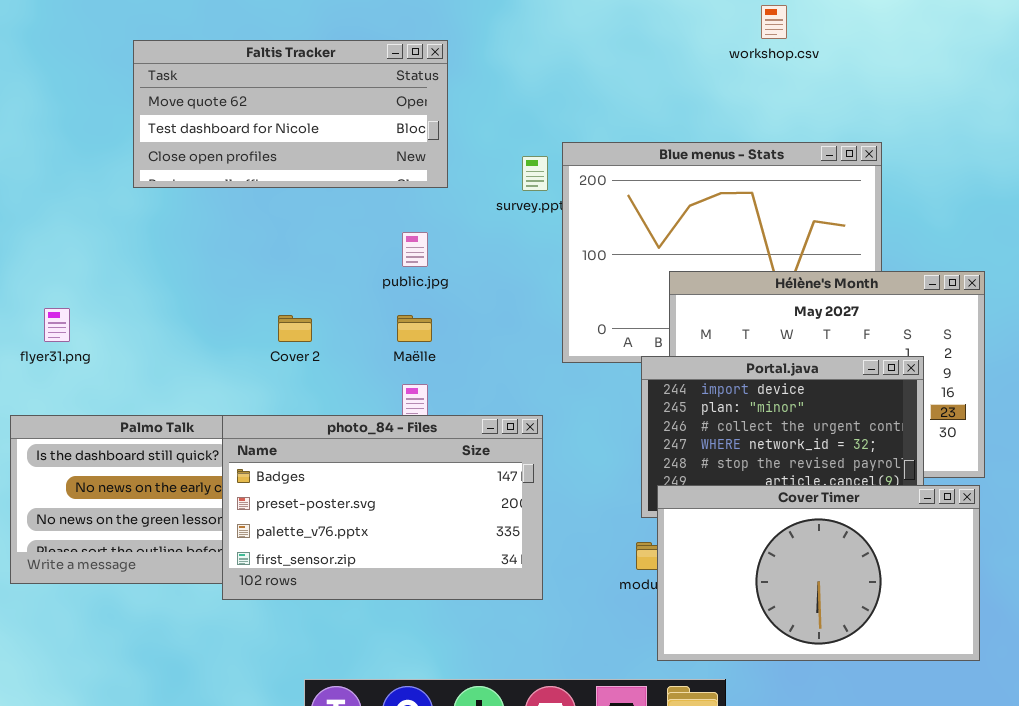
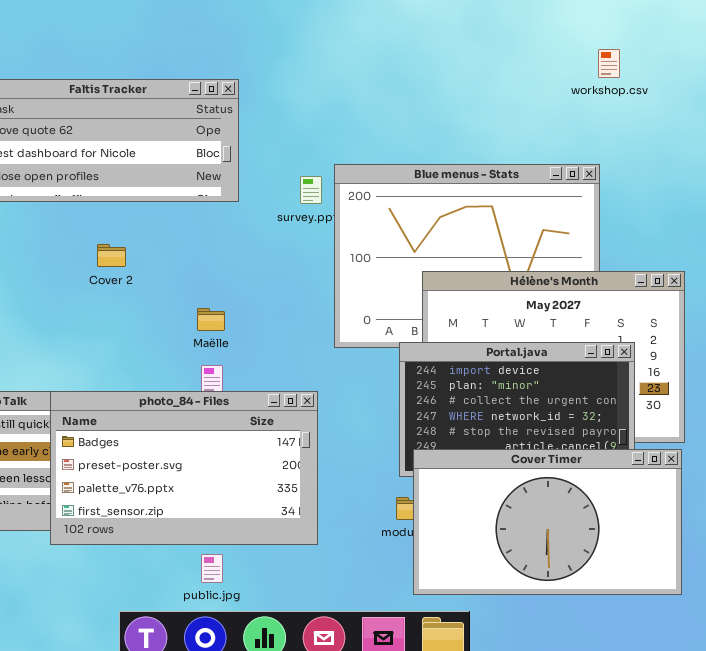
workshop.csv: [761,5,787,39] -> [598,49,620,78], moved
public.jpg: [402,232,428,267] -> [201,554,223,583], moved
Cover 2: [278,315,312,342] -> [97,244,126,267], moved

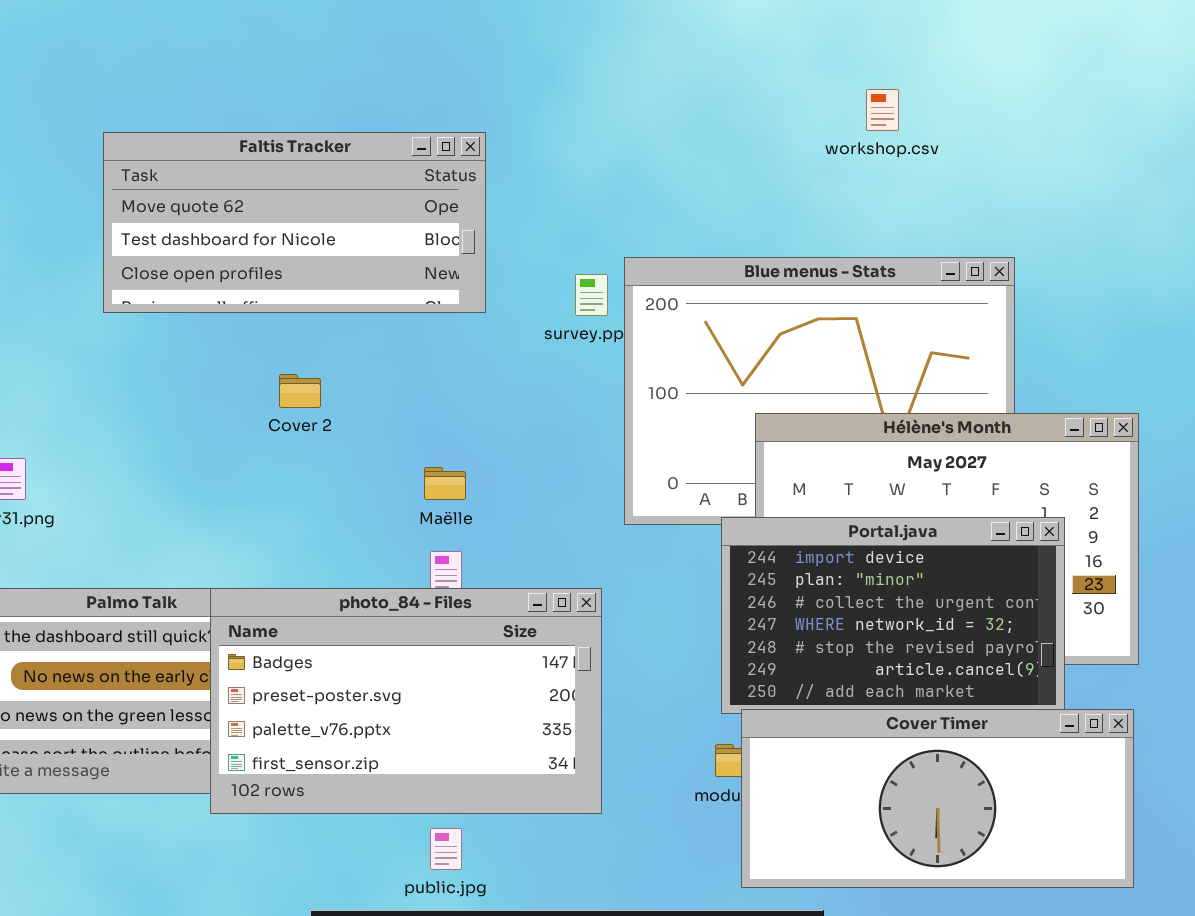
workshop.csv: [598,49,620,78] -> [866,89,899,131], moved
Cover Timer: [413,449,682,595] -> [741,709,1134,888], resized

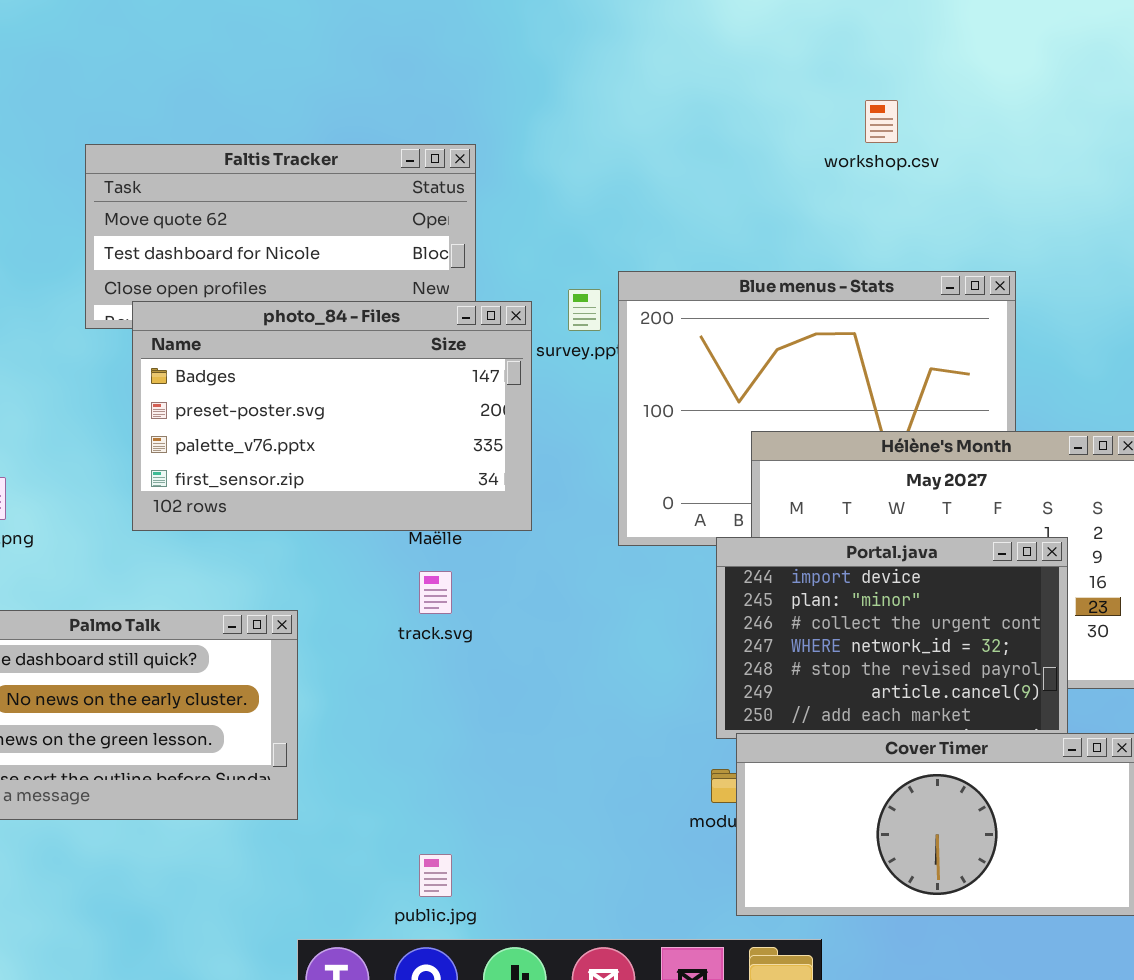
photo_84 - Files: [210,588,602,814] -> [132,301,532,531], moved

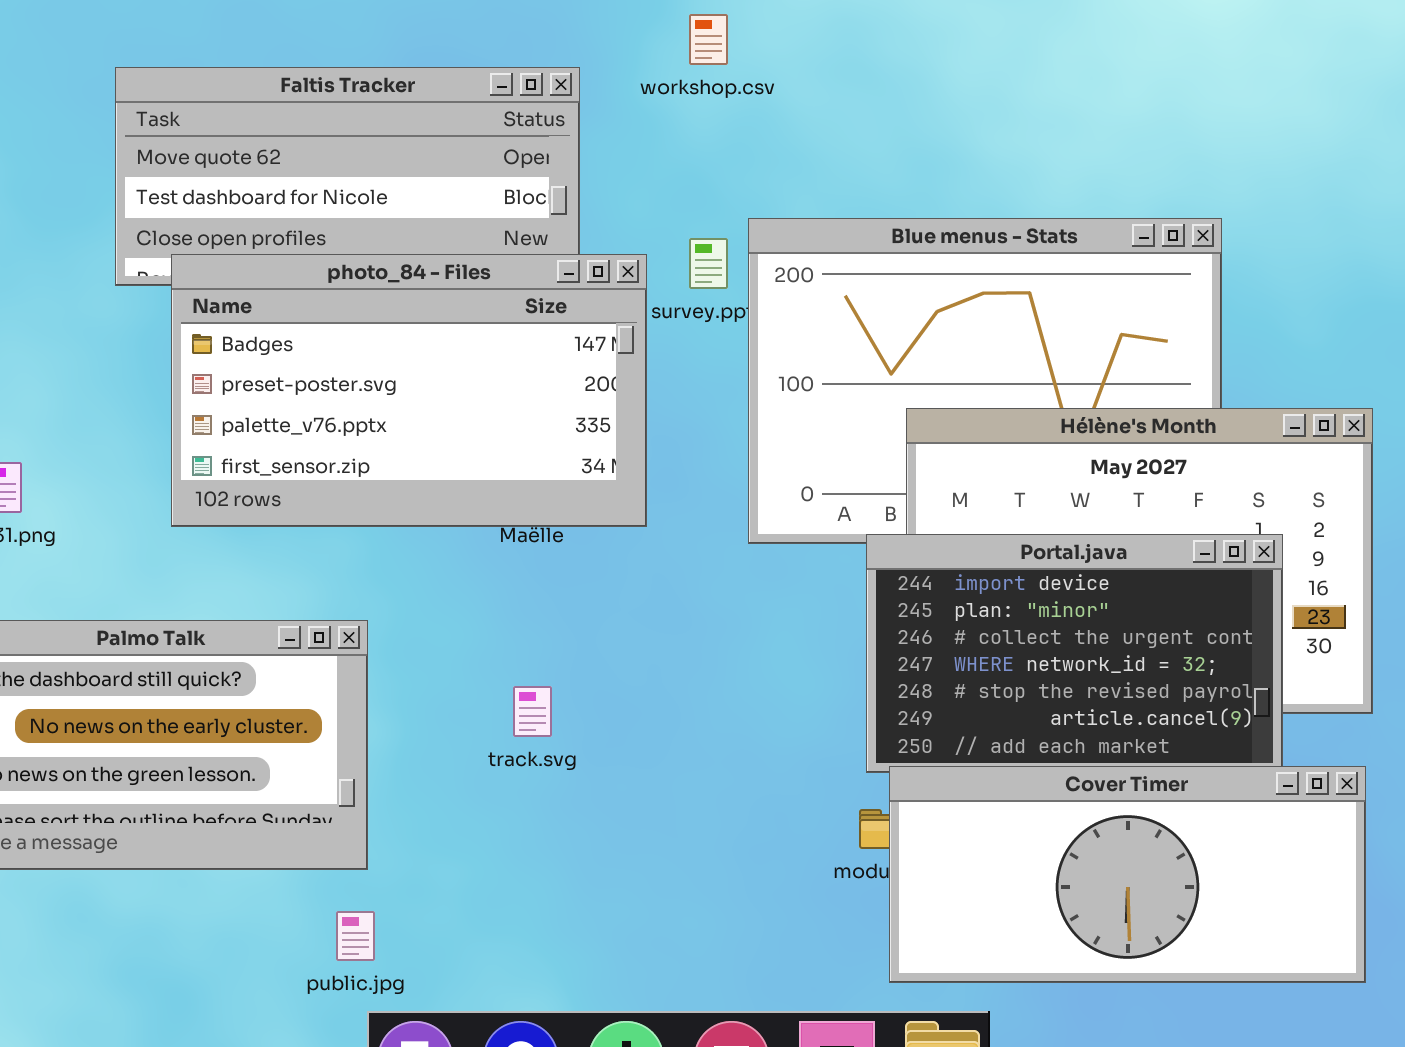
workshop.csv: [865,100,898,143] -> [689,14,728,65], moved
track.svg: [419,571,452,614] -> [513,686,552,737], moved
public.jpg: [419,854,452,897] -> [336,911,375,961], moved

